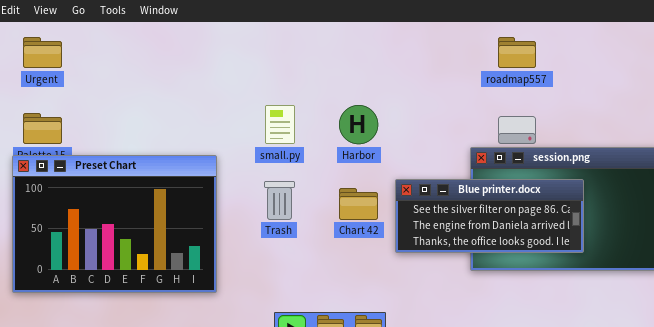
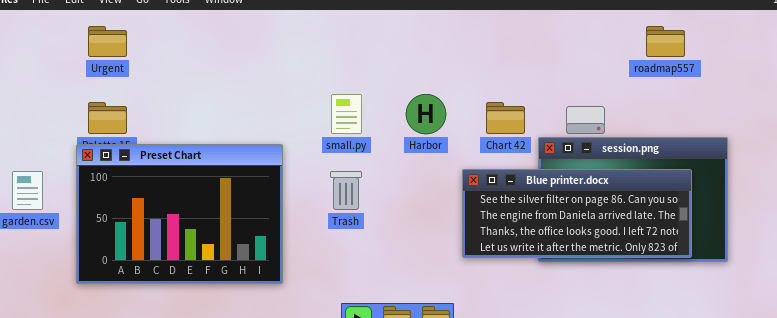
roadmap557: [498,37,536,68] -> [646,26,685,57], moved
Blue printer.docx: [395,179,584,253] -> [462,169,692,258], resized
Chart 42: [339,188,378,220] -> [486,102,525,134], moved

